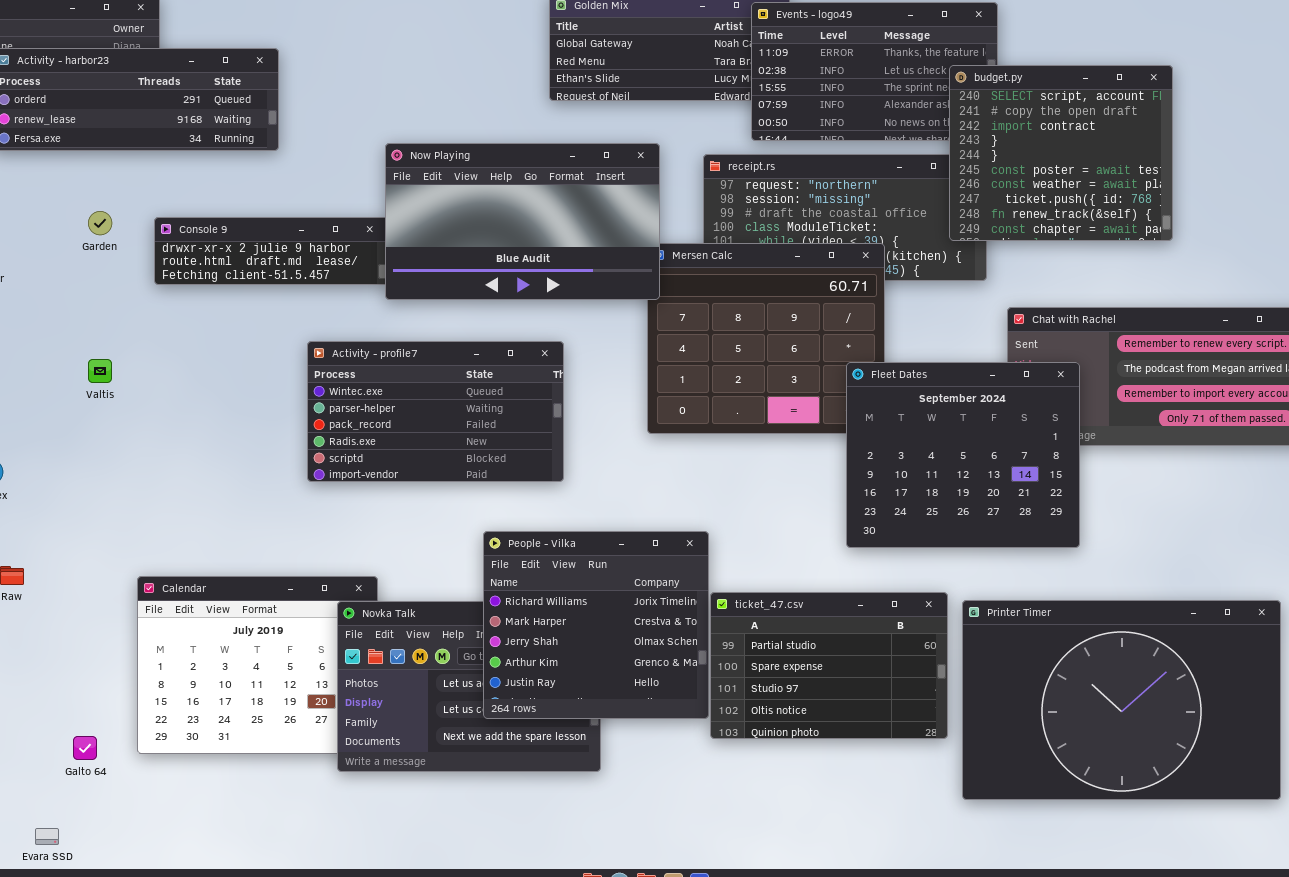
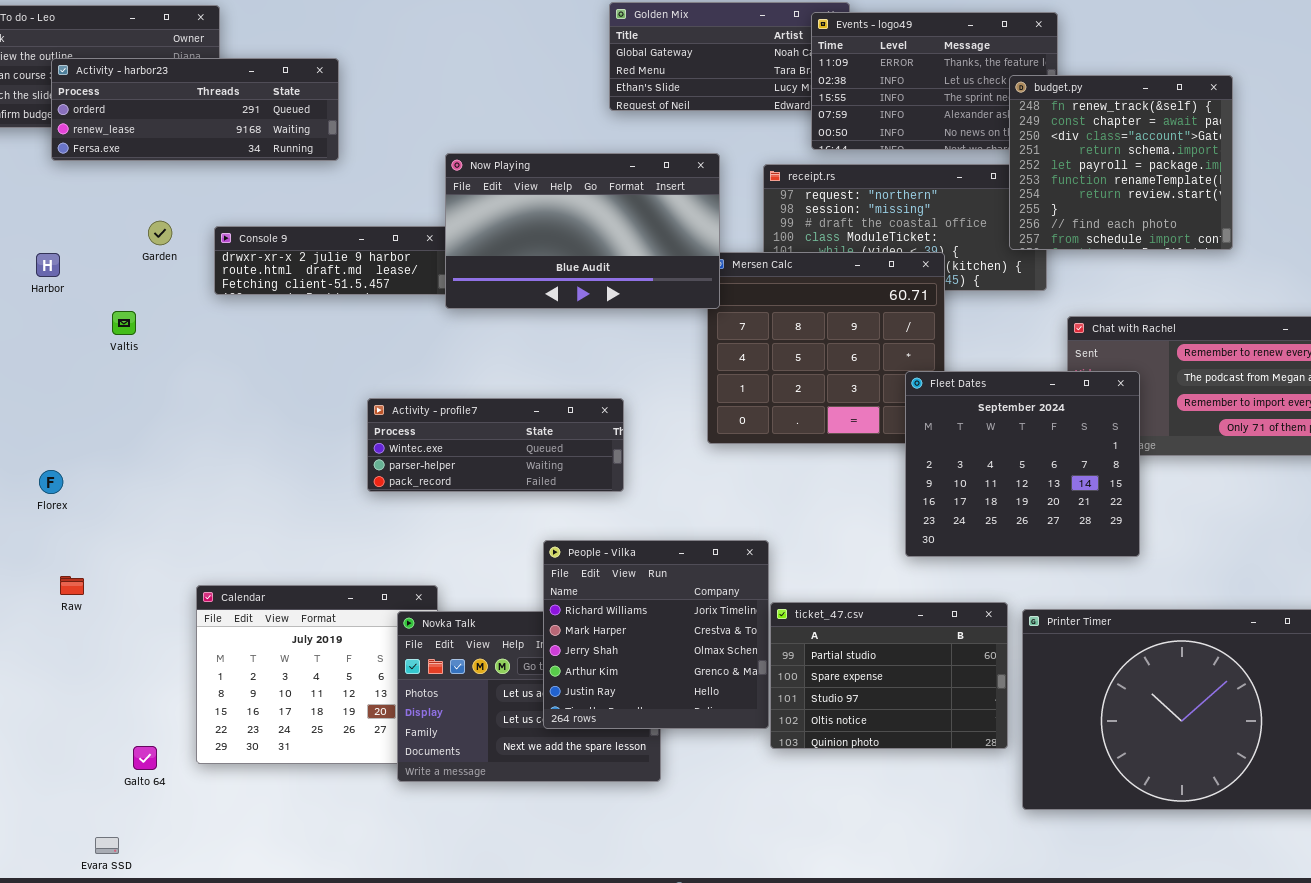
budget.py: [949,65,1173,241] -> [1009,75,1233,250], scrolled down 8 rows
Activity - profile7: [307,341,564,482] -> [367,398,624,492], resized
Valtis: [88,359,112,383] -> [112,311,136,335], moved

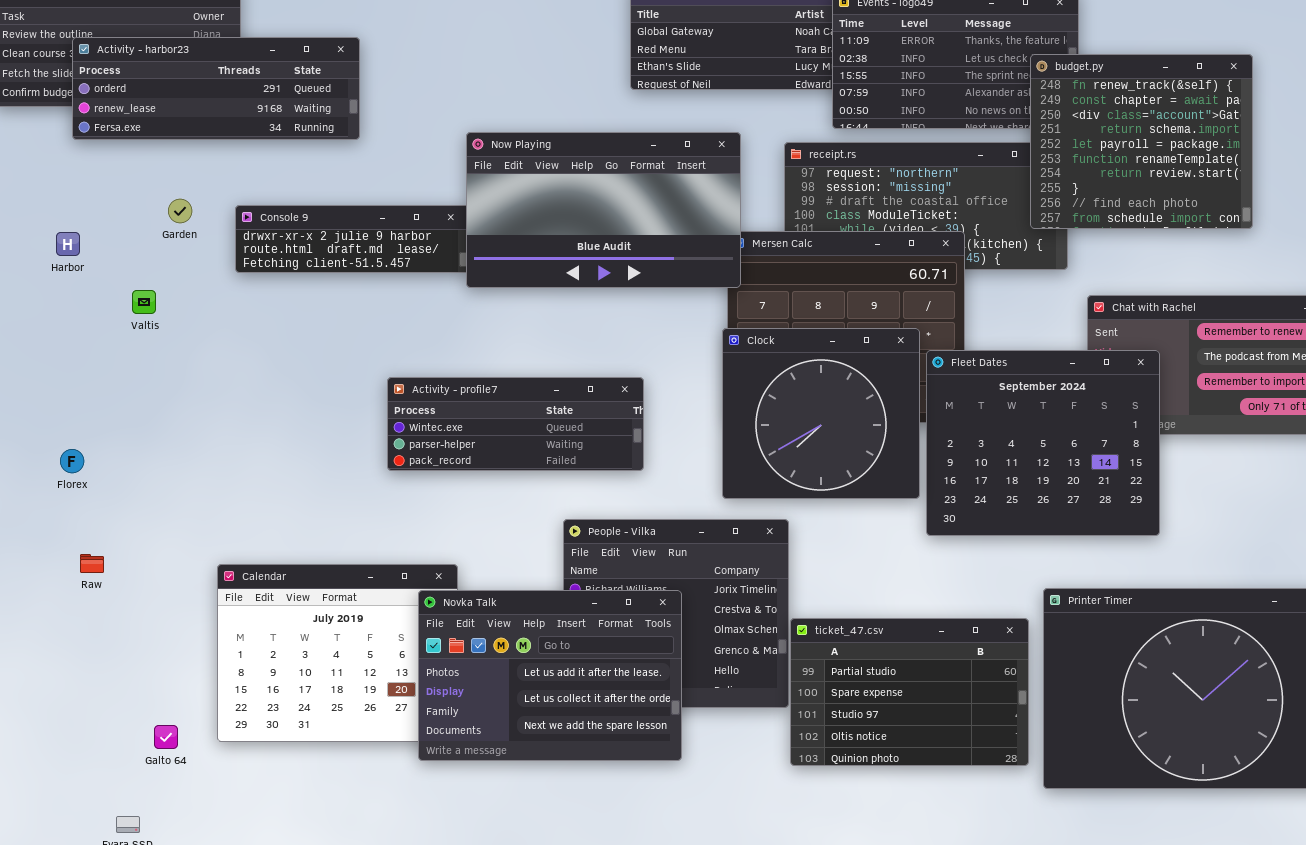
Clock: none -> [722,328,920,499], opened
ticket_47.csv: [770,602,1008,749] -> [790,618,1029,766], moved
Novka Talk: [397,611,661,782] -> [418,590,682,761], raised

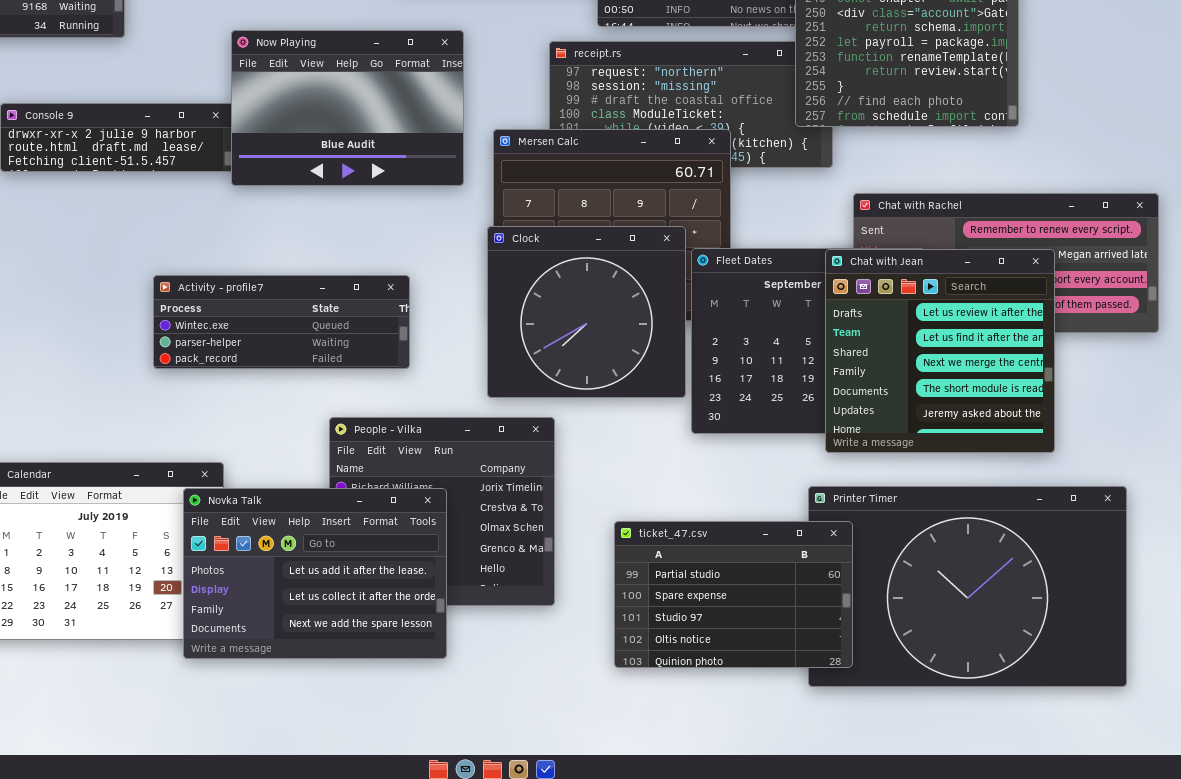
Now Playing: [466,132,741,288] -> [231,30,464,186], resized
Chat with Jean: none -> [825,249,1055,453], opened
ticket_47.csv: [790,618,1029,766] -> [614,521,853,668], moved

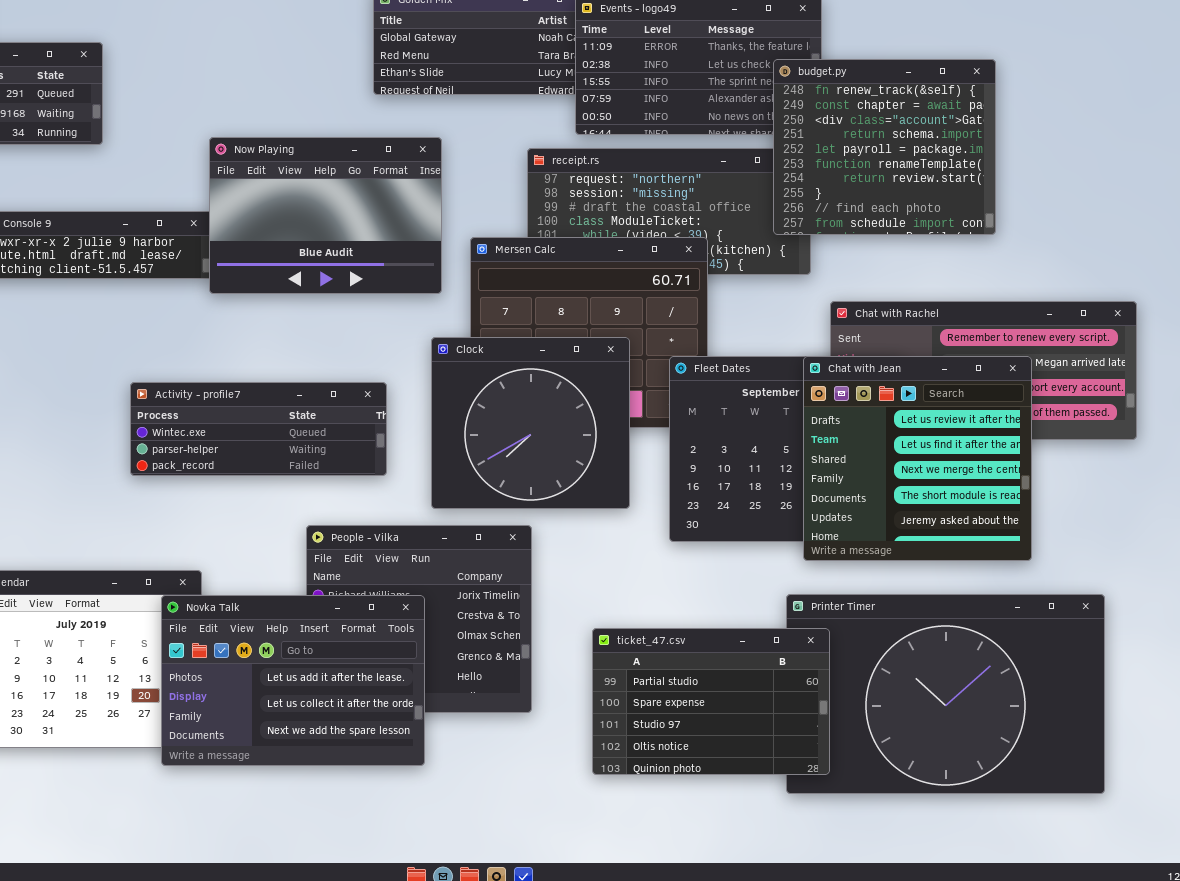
Clock: [487,226,686,398] -> [431,337,630,509], moved

